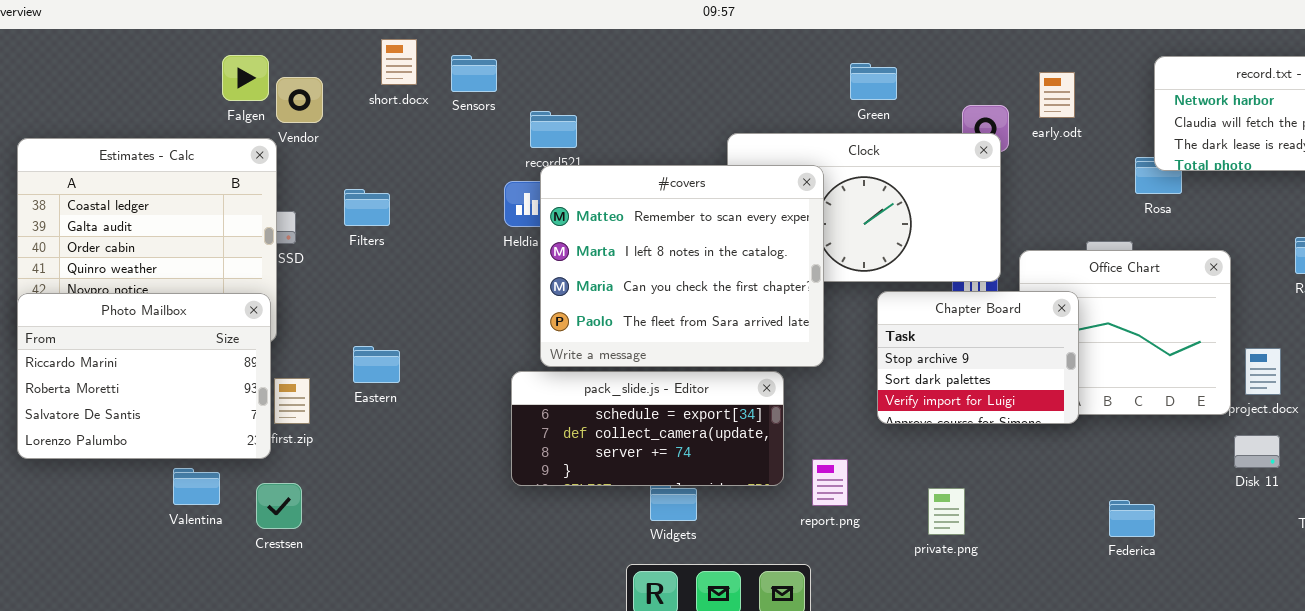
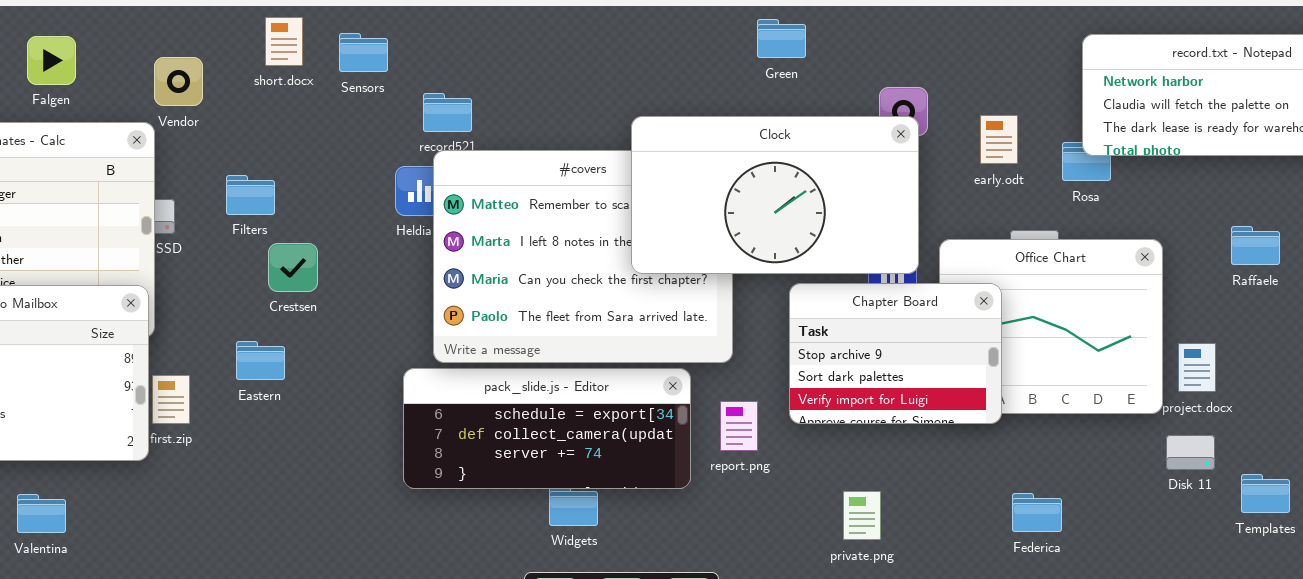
Falgen: [222,55,269,101] -> [27,36,76,85], moved
Green: [850,63,897,100] -> [757,19,806,58], moved
early.odt: [1039,72,1075,118] -> [980,115,1018,164], moved
Clock: [727,133,1001,282] -> [631,116,919,274], raised
report.png: [812,459,848,506] -> [720,401,758,451], moved
Valentina: [173,468,220,505] -> [17,494,66,533], moved
Crestsen: [256,483,302,529] -> [268,243,318,292], moved
Federica: [1109,500,1155,537] -> [1012,493,1062,532], moved

